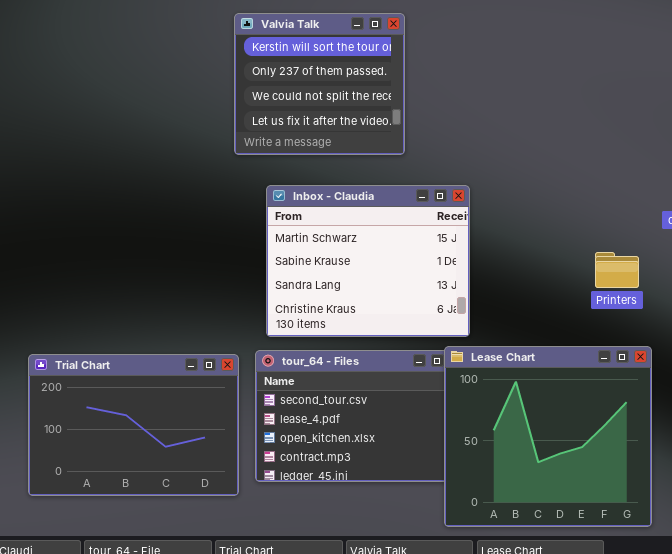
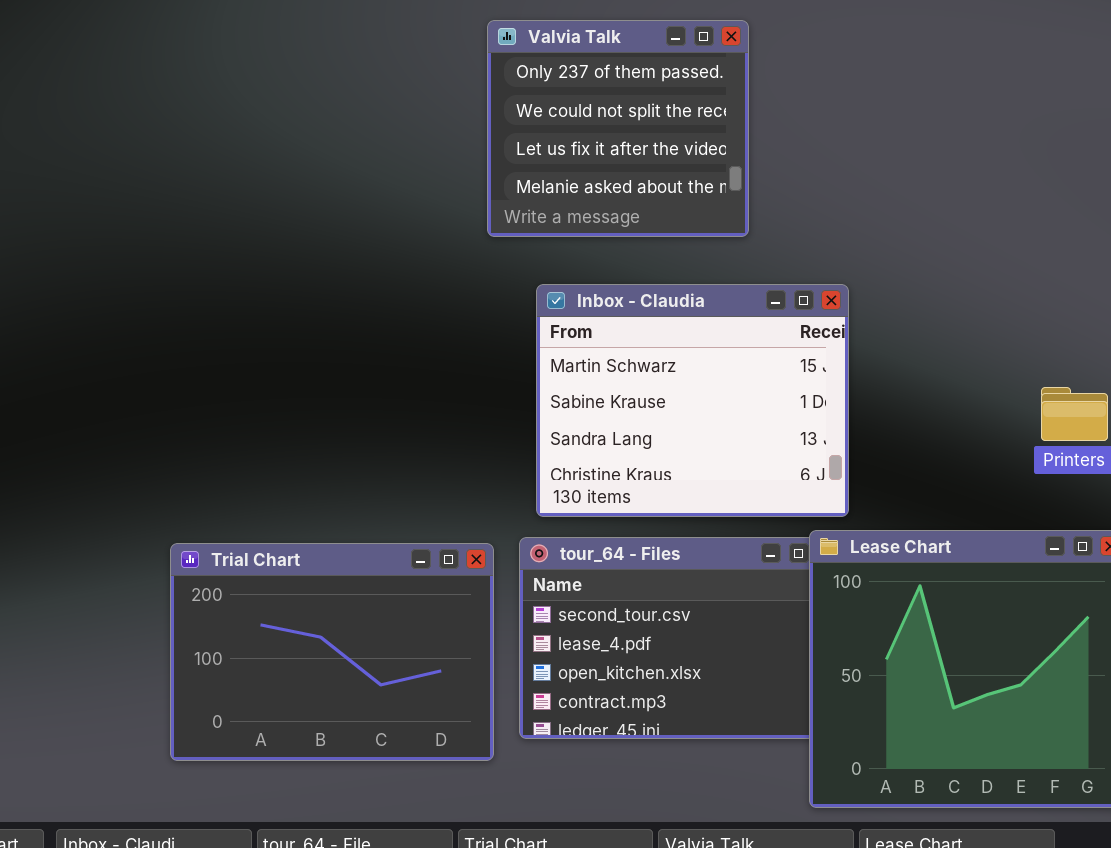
Valvia Talk: [234,13,405,155] -> [487,20,749,237], scrolled down 1 row

